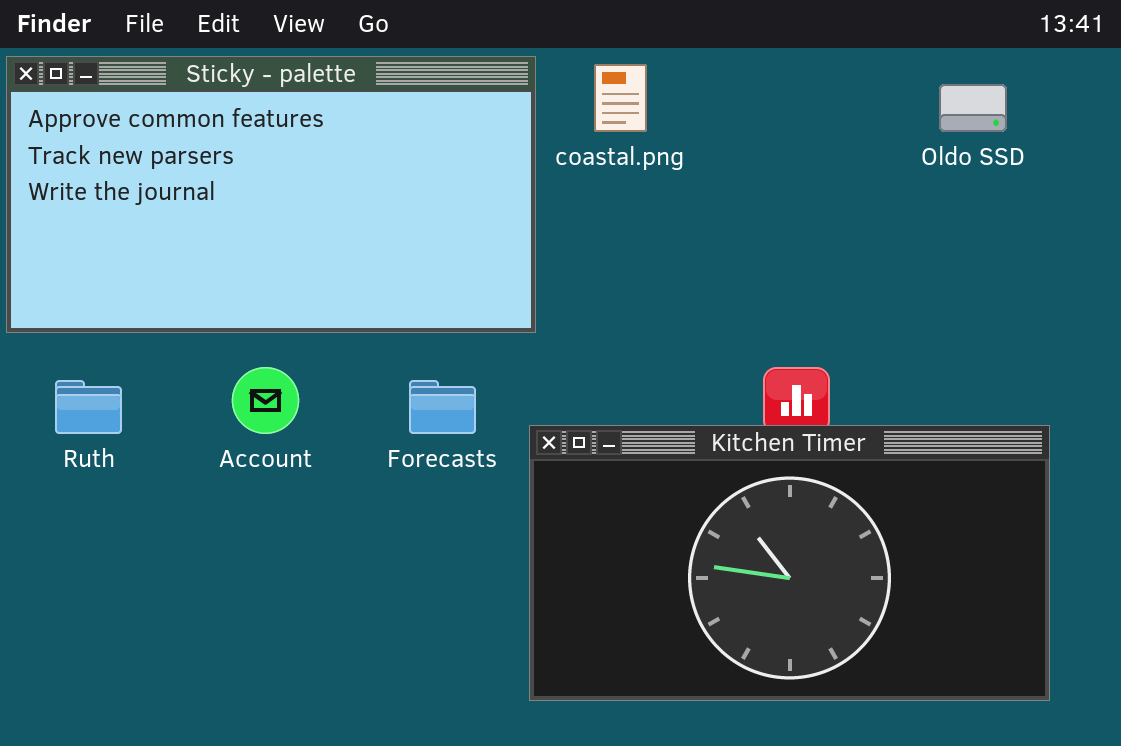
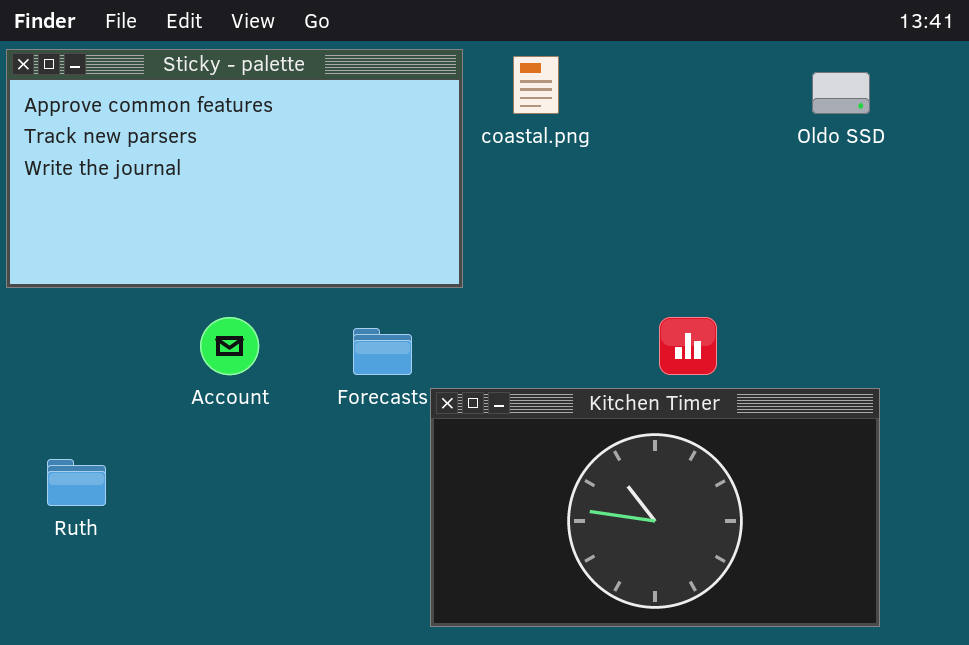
Ruth: [55,380,122,434] -> [47,459,106,506], moved
Kitchen Timer: [529,425,1050,701] -> [430,388,880,627], moved

